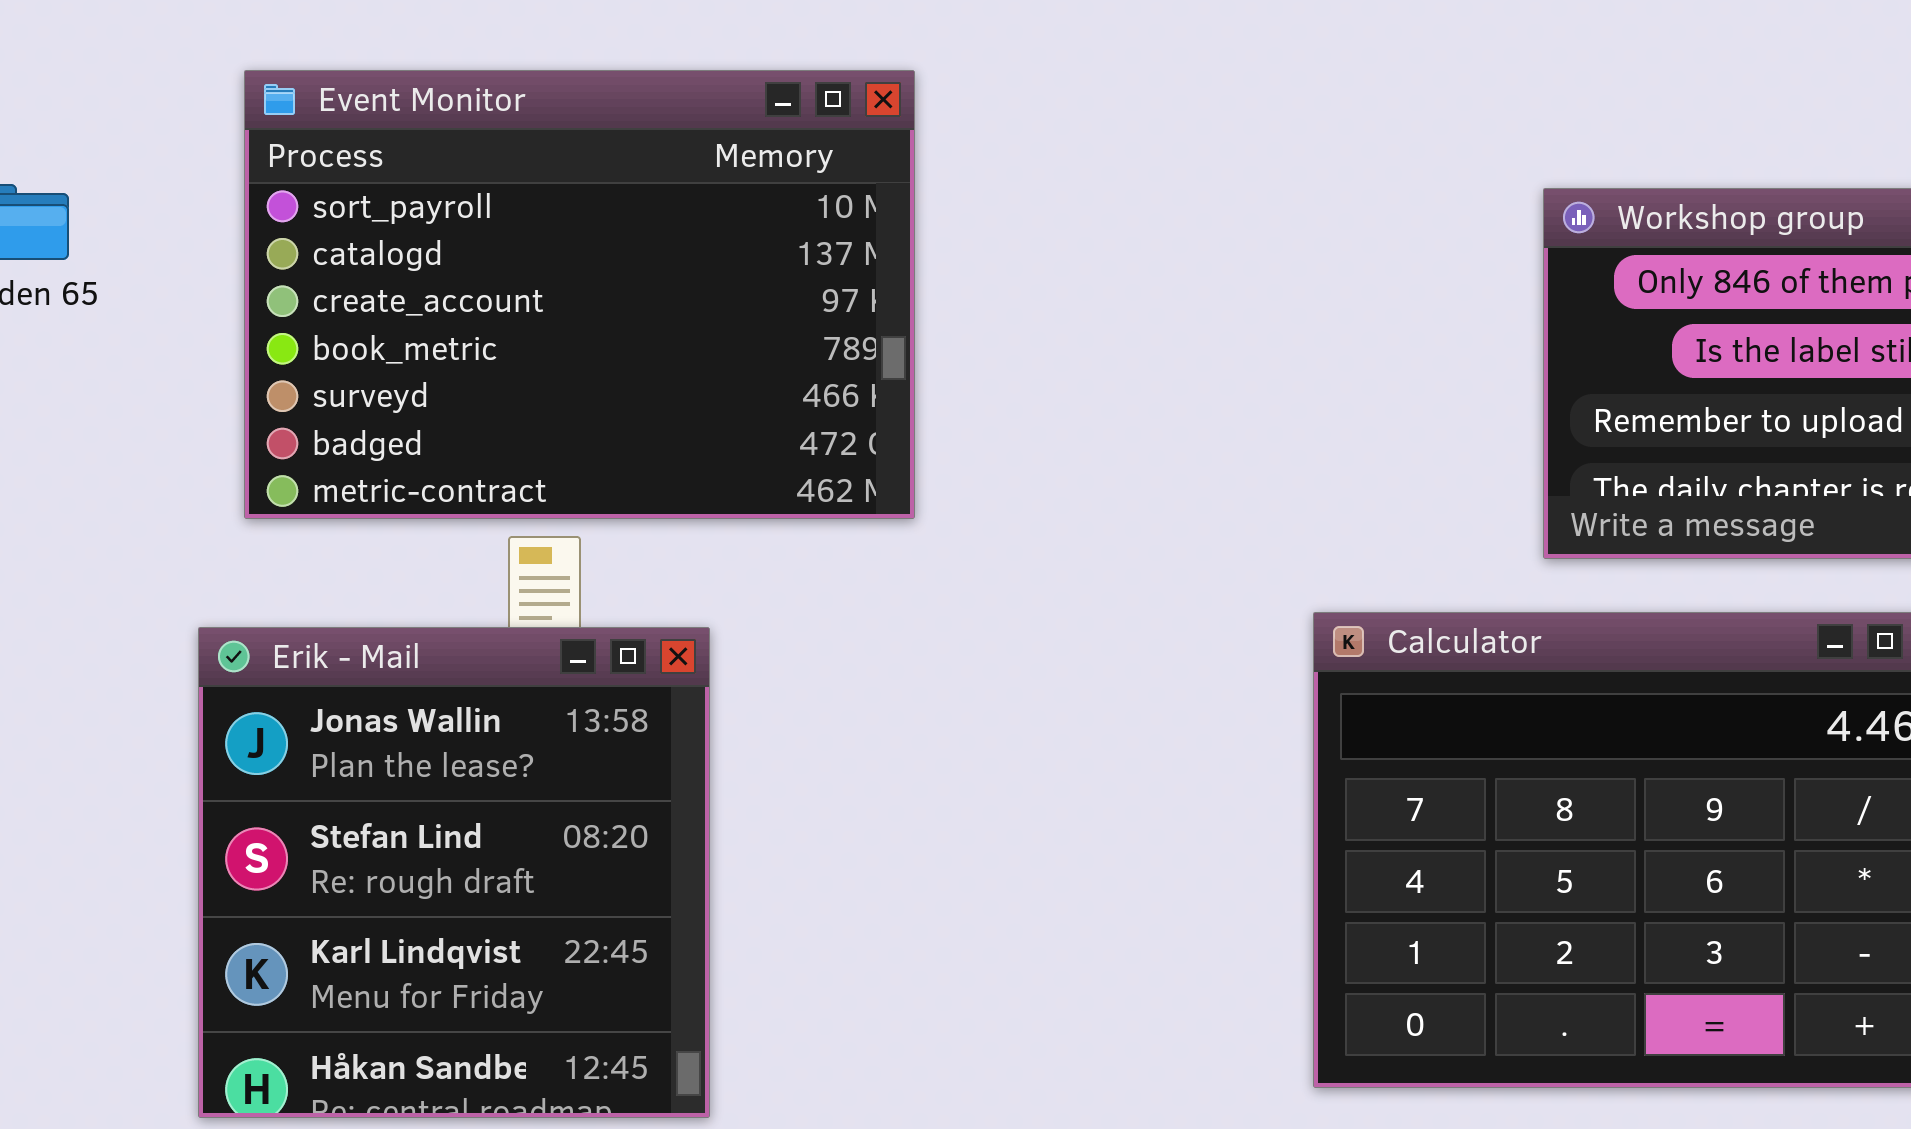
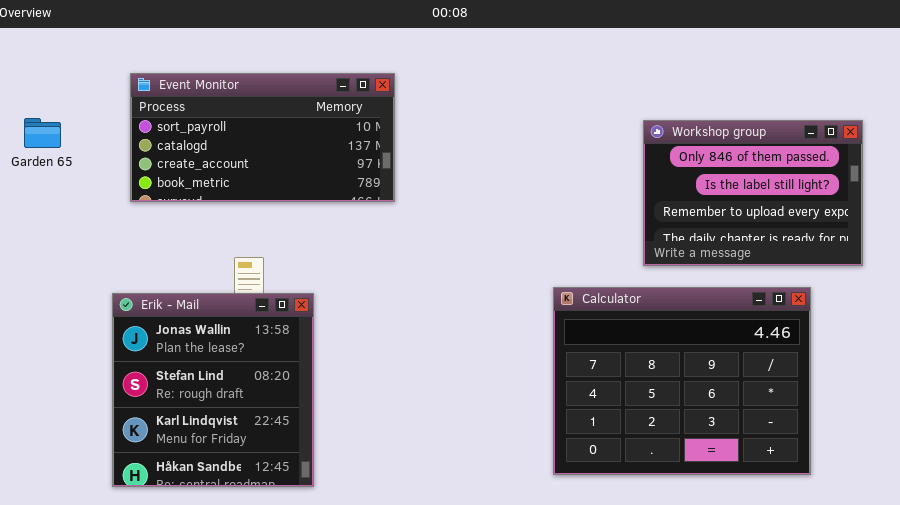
Event Monitor: [244,70,915,519] -> [130,73,395,202], resized

